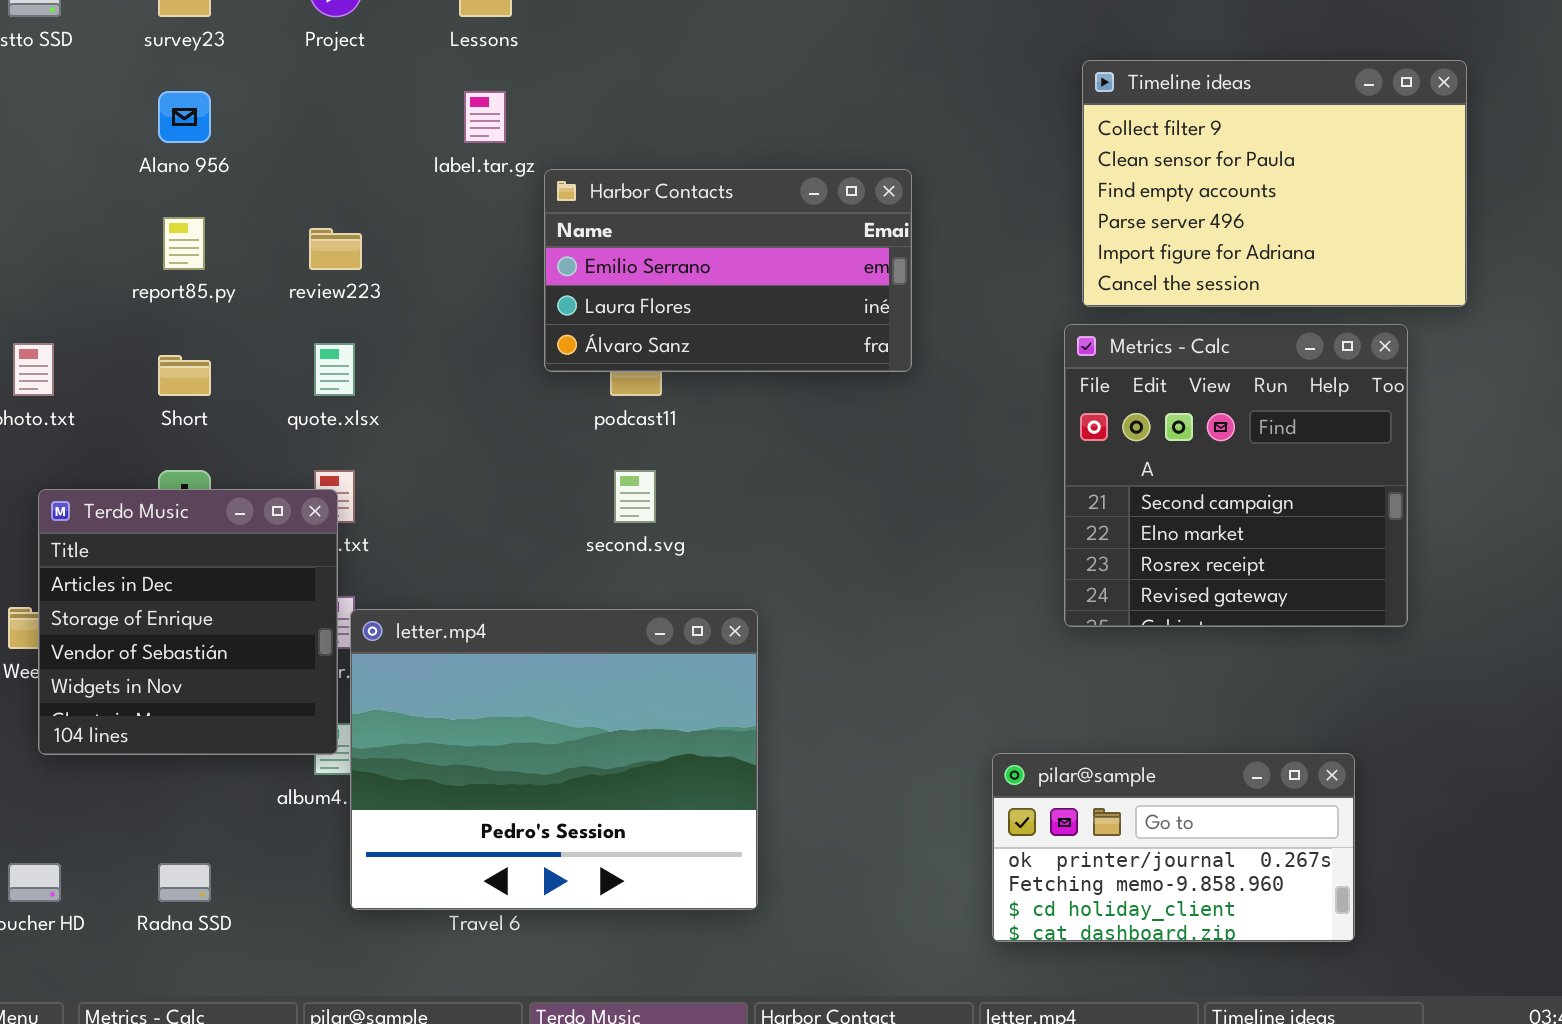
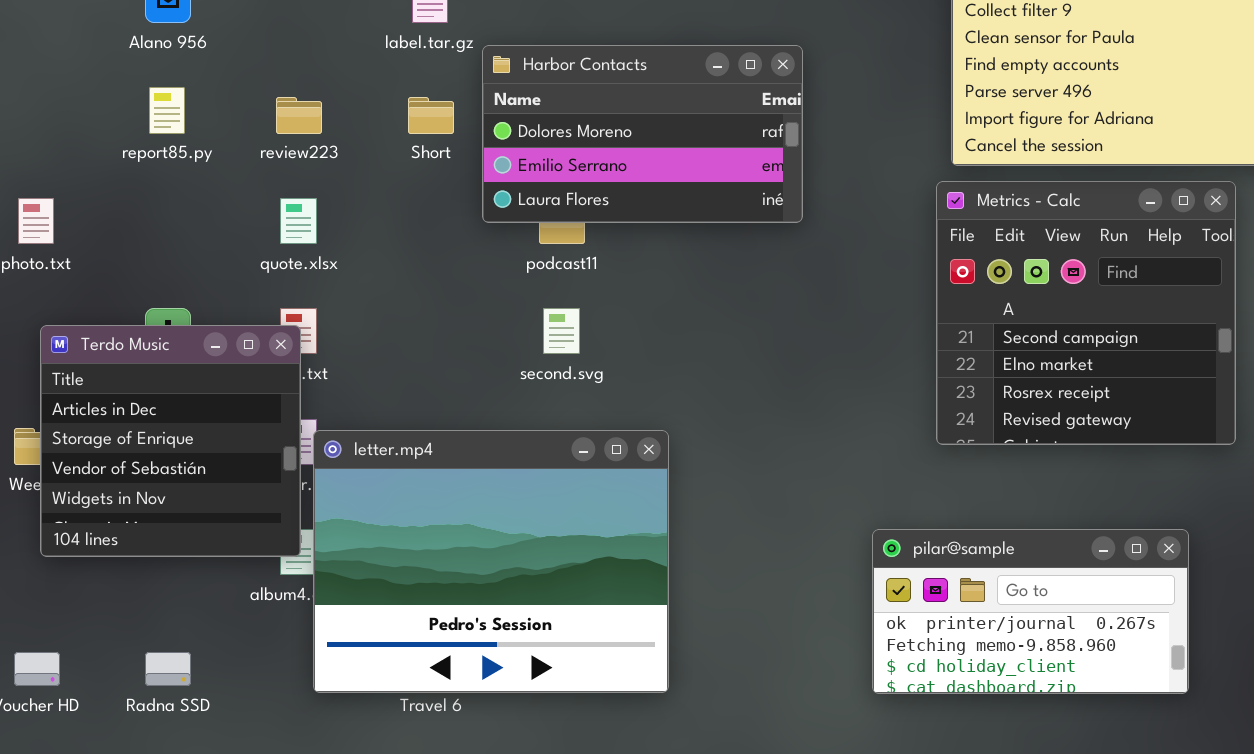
Harbor Contacts: [544,169,912,372] -> [482,45,803,223], scrolled up 1 row
Short: [158,355,211,396] -> [408,97,454,134], moved
pilar@sample: [992,753,1355,942] -> [872,529,1189,694], moved

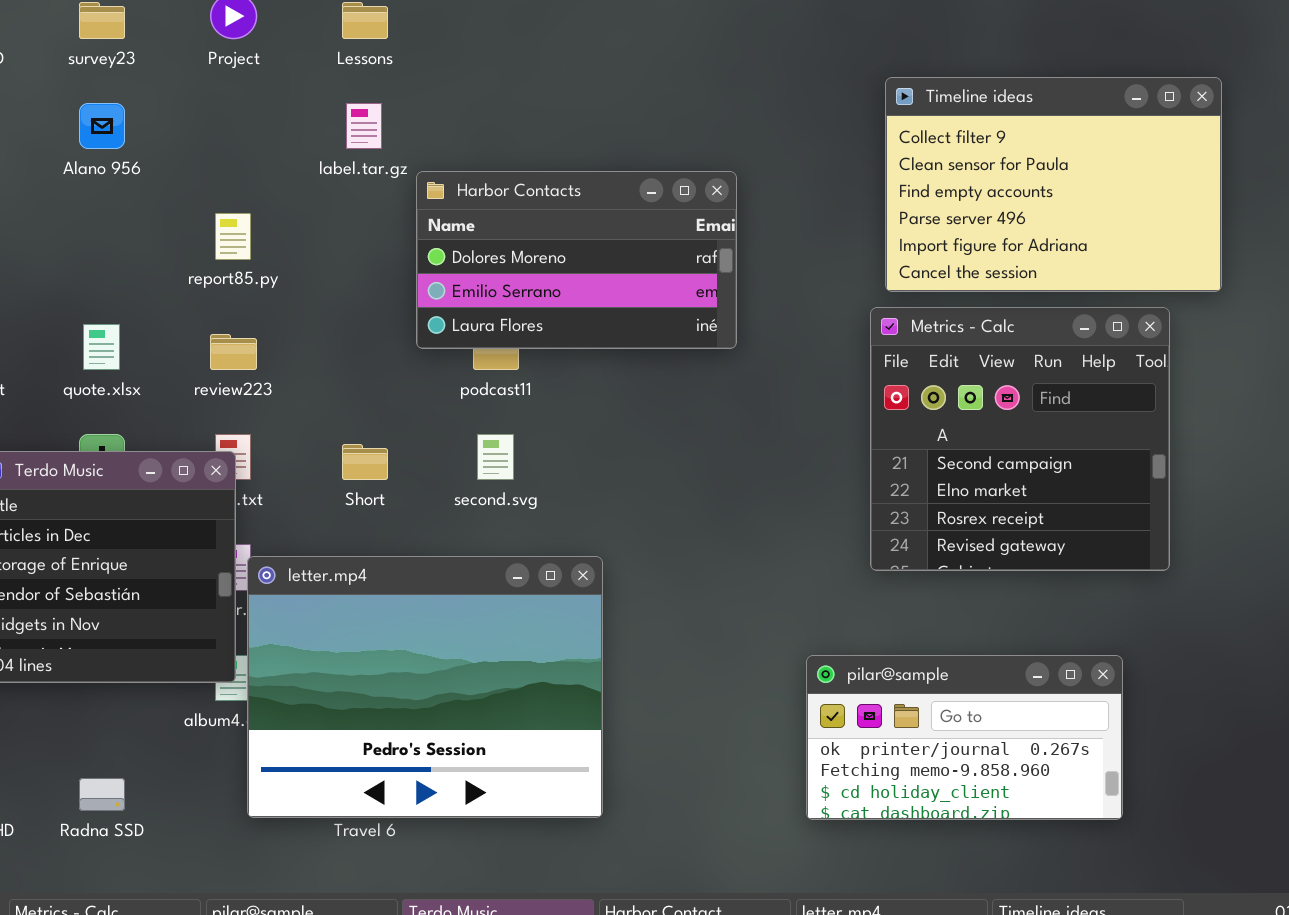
report85.py: [149,87,185,134] -> [215,213,251,260], moved
review223: [276,97,322,134] -> [210,334,257,370], moved
Short: [408,97,454,134] -> [342,444,388,480], moved
quote.xlsx: [280,198,317,244] -> [83,324,120,370], moved

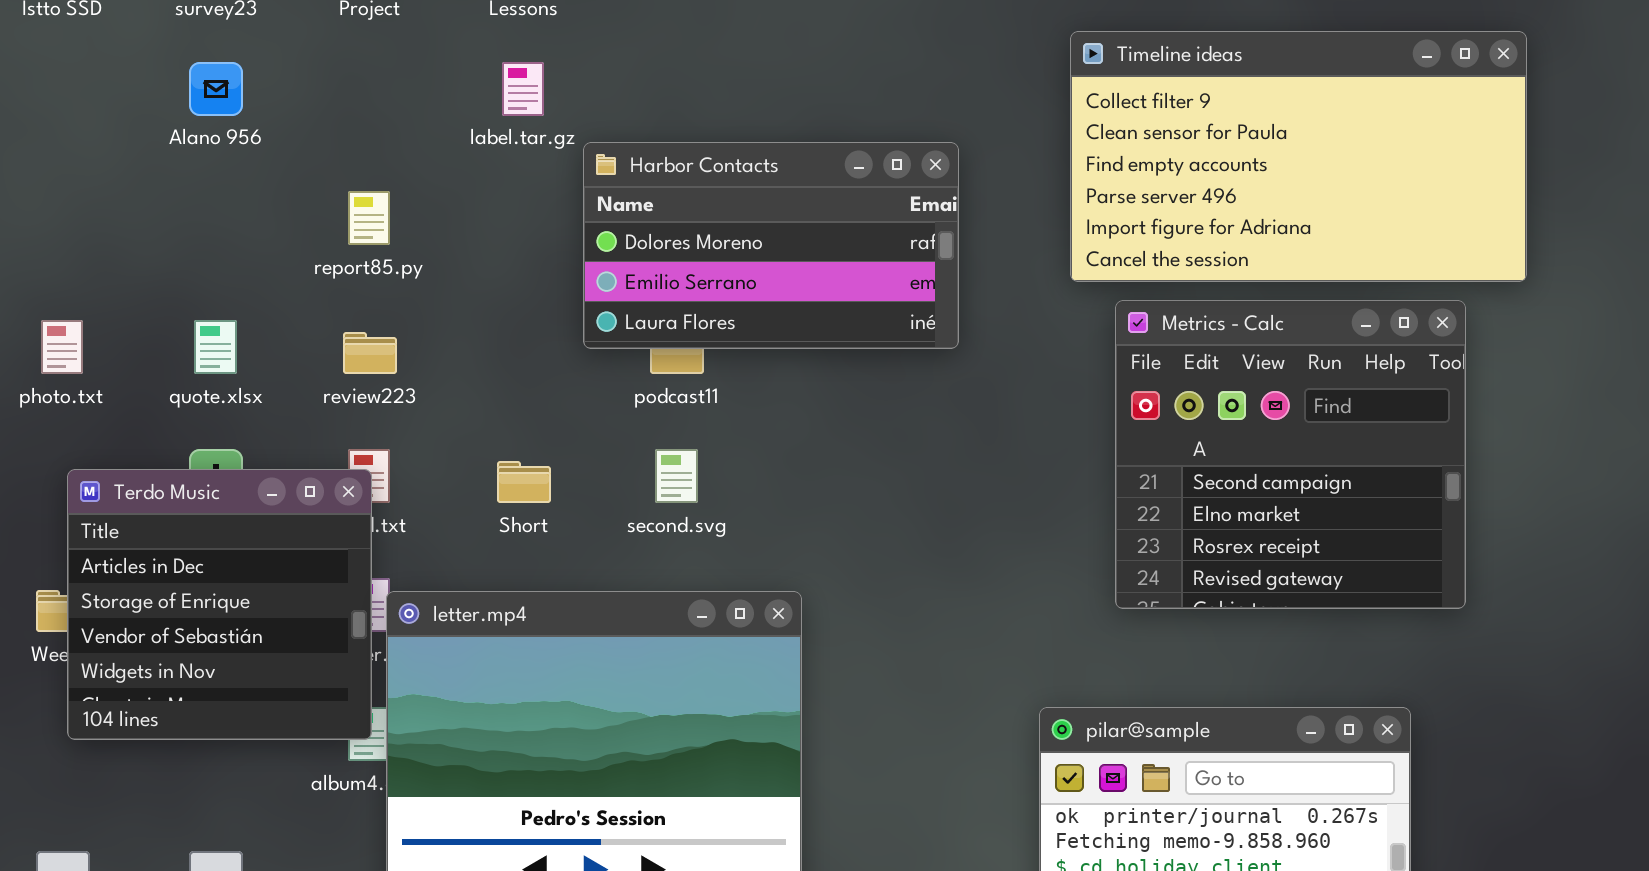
Timeline ideas: [885,77,1222,292] -> [1070,31,1527,282], resized

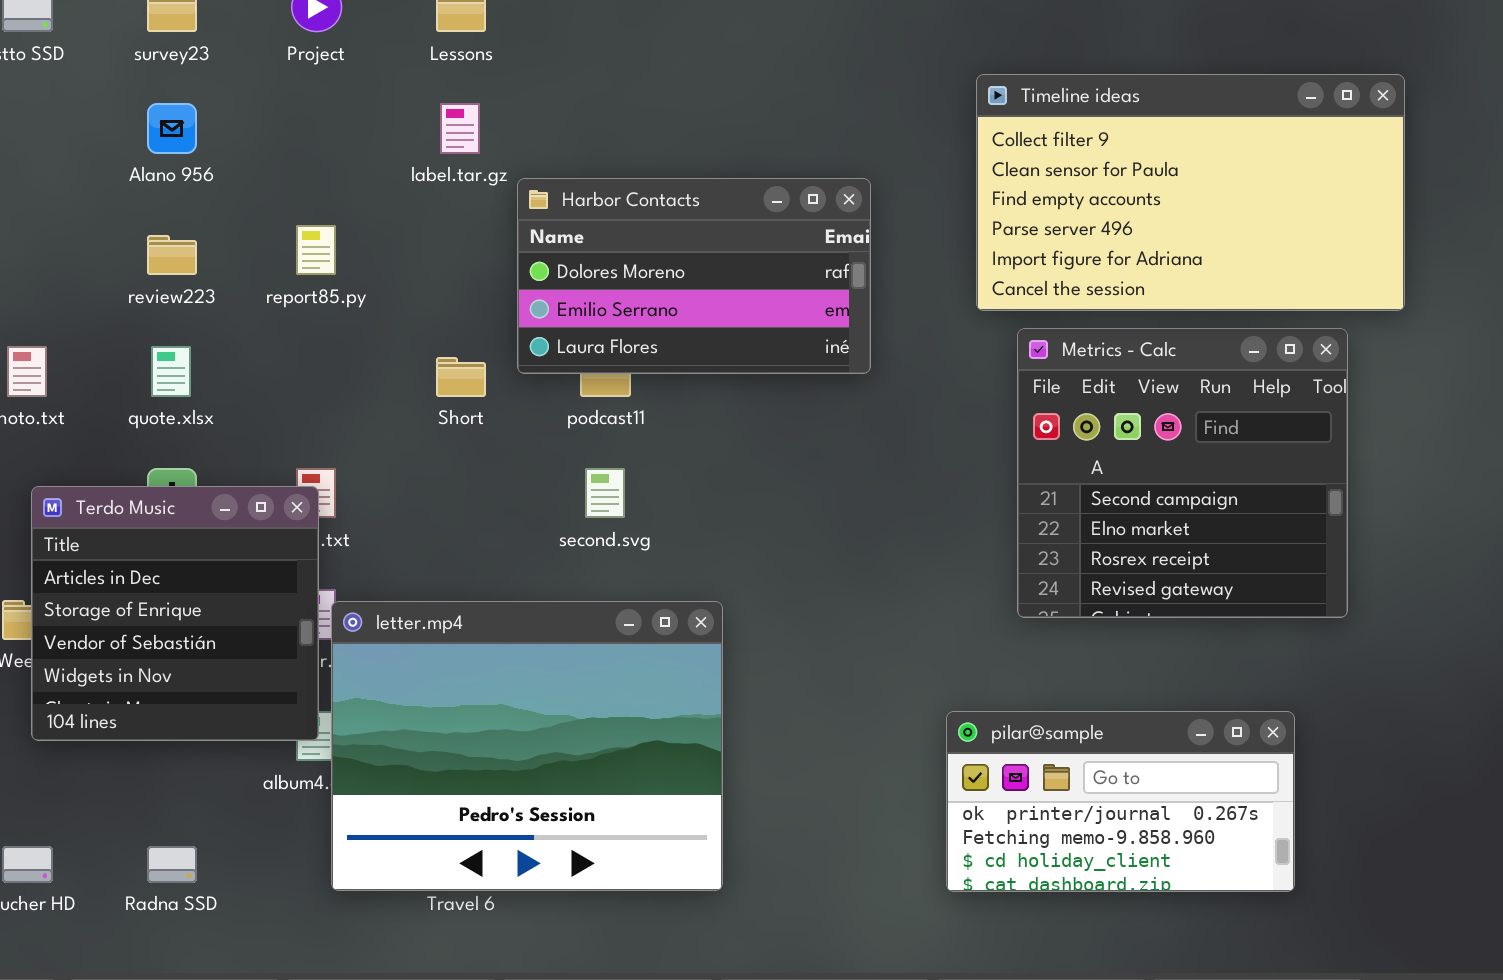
review223: [343,332,397,374] -> [147,235,197,275], moved
Short: [497,461,551,503] -> [436,357,486,397], moved

